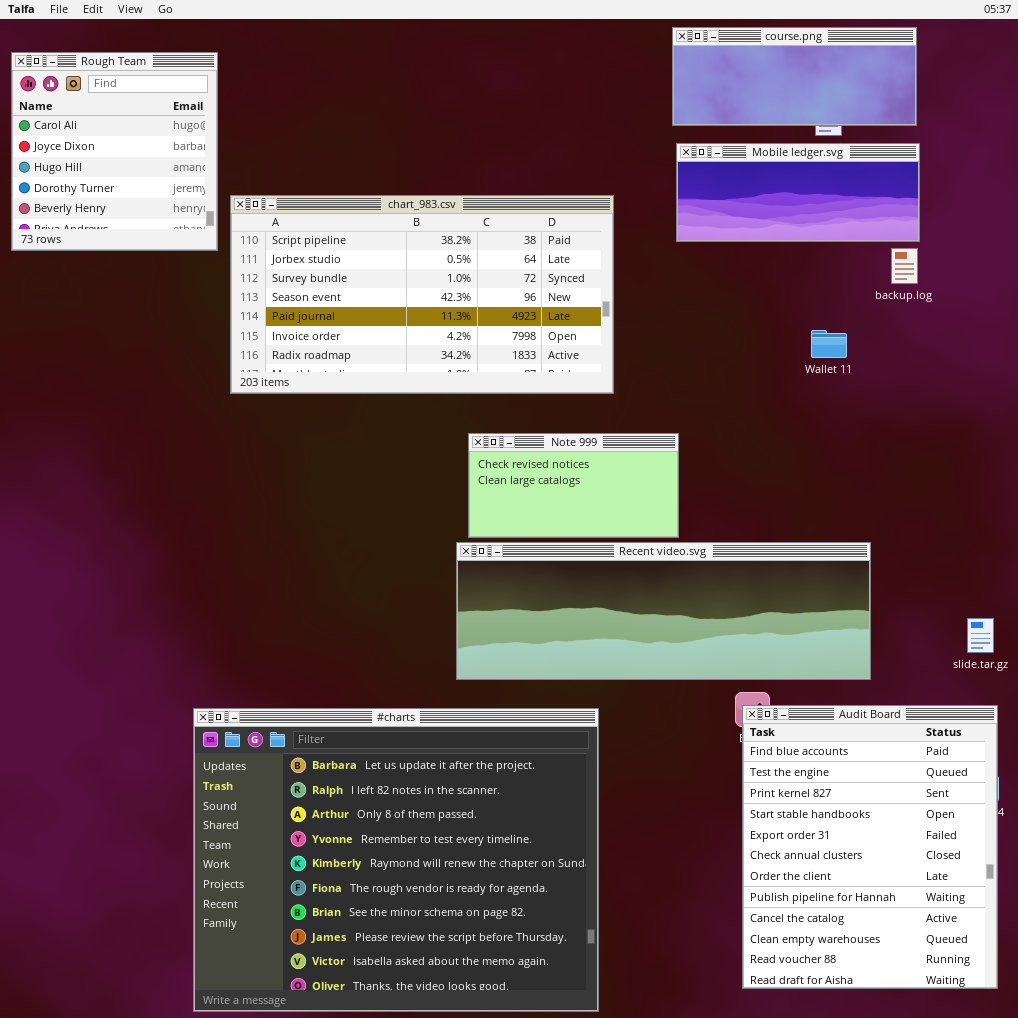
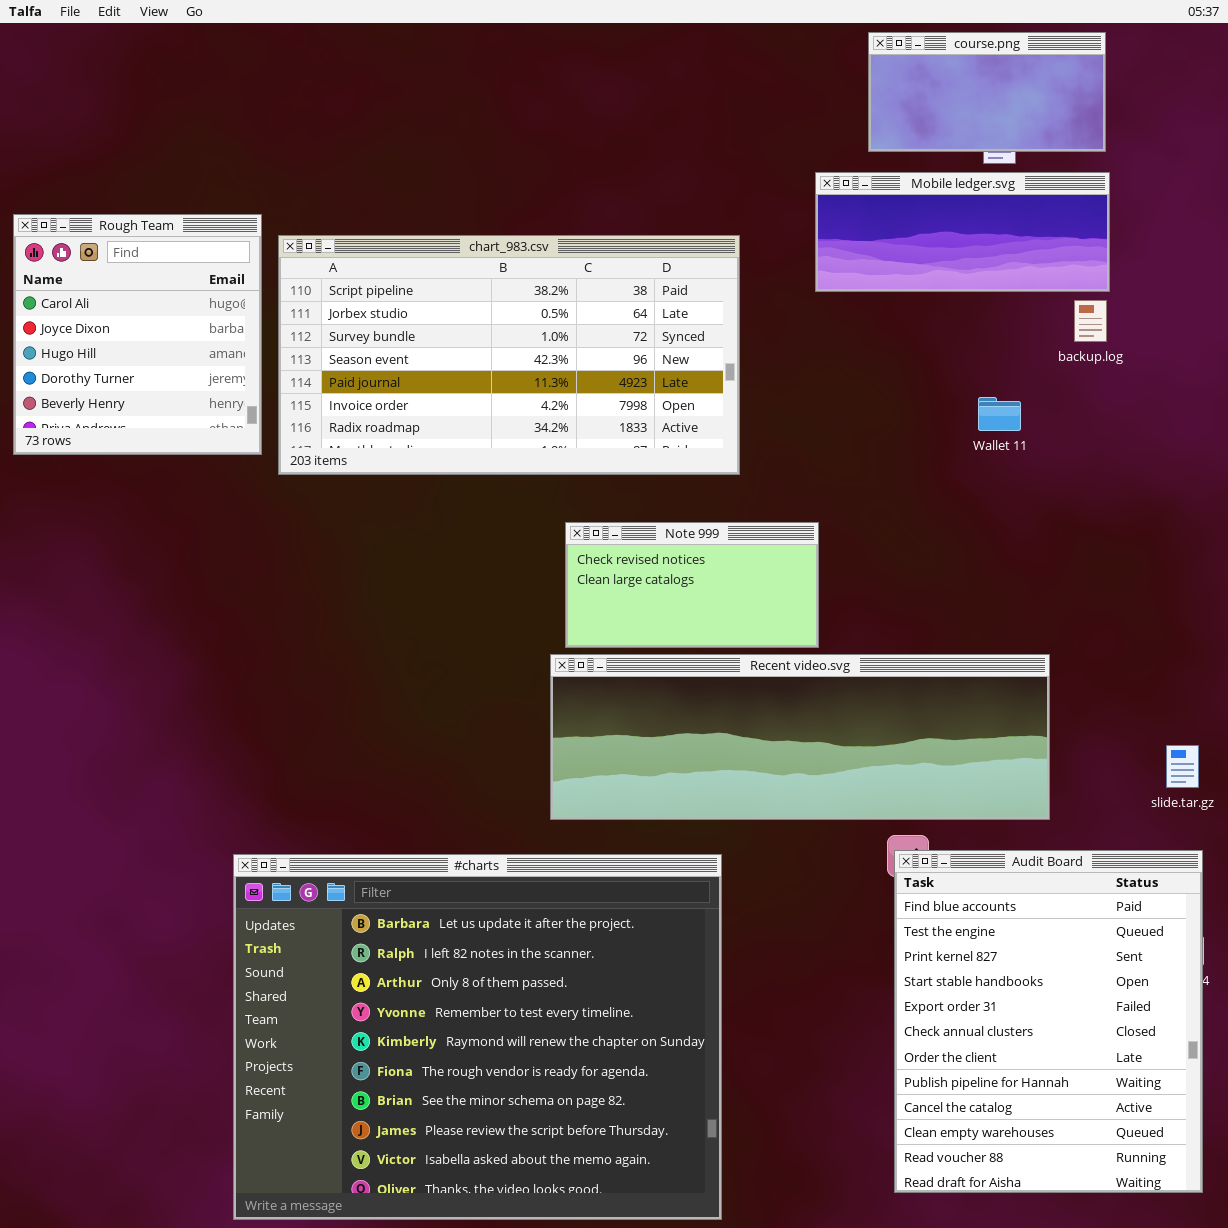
course.png: [672,27,917,126] -> [868,32,1106,152], resized
Rough Team: [11,52,218,251] -> [13,214,262,455], moved

